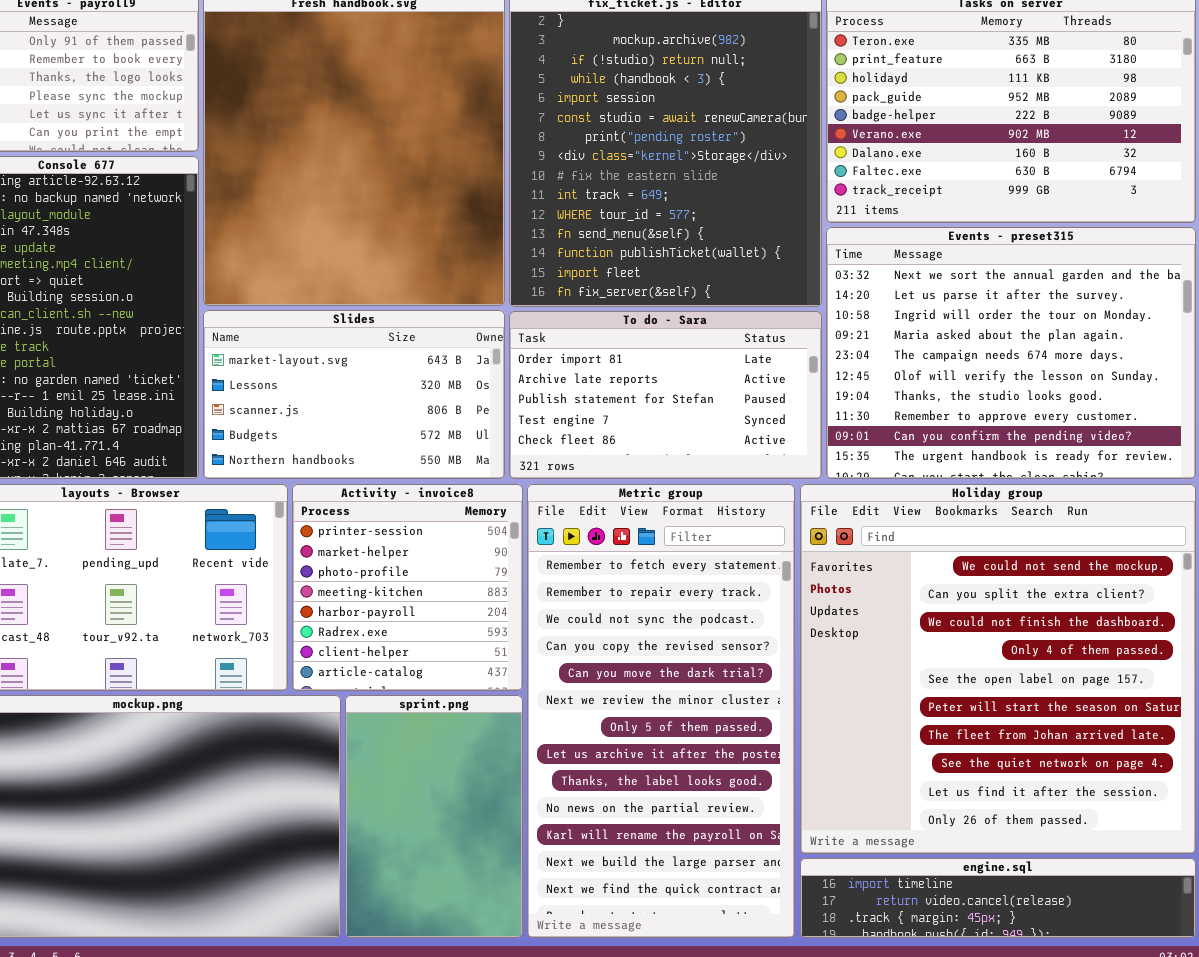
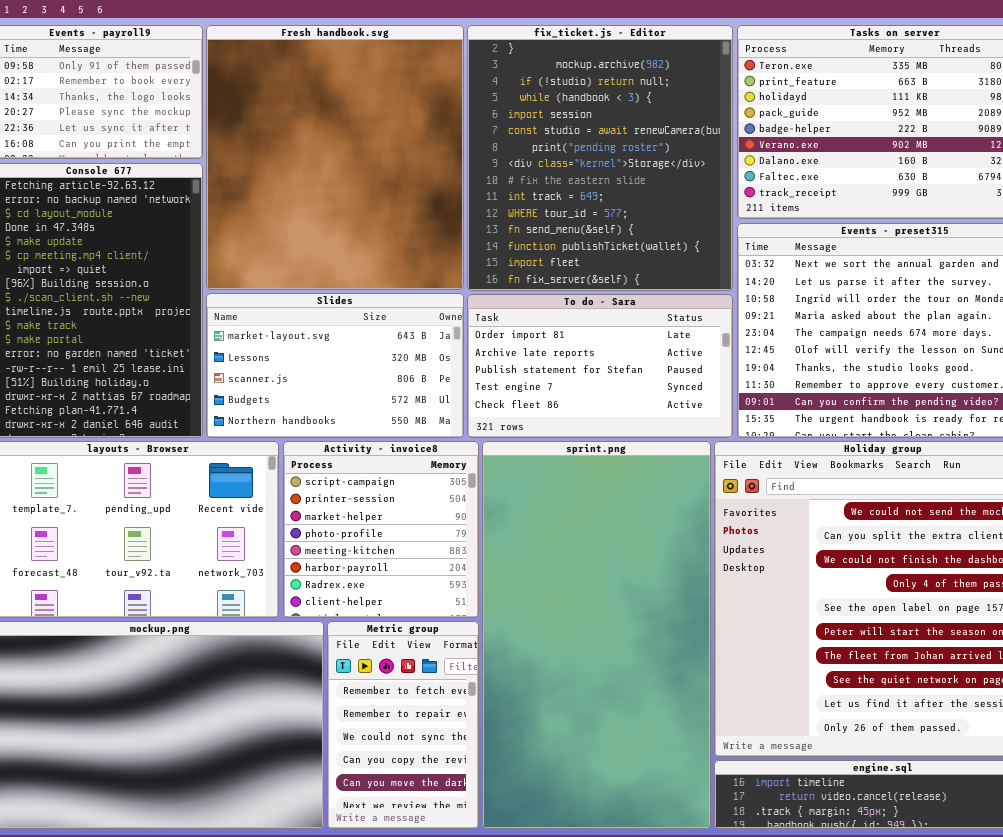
Activity - invoice8: [292,484,523,691] -> [283,441,479,618], scrolled up 1 row
Metric group: [527,484,795,938] -> [327,621,479,829], moved, resized
sprint.png: [345,695,523,938] -> [482,441,711,829], moved, resized

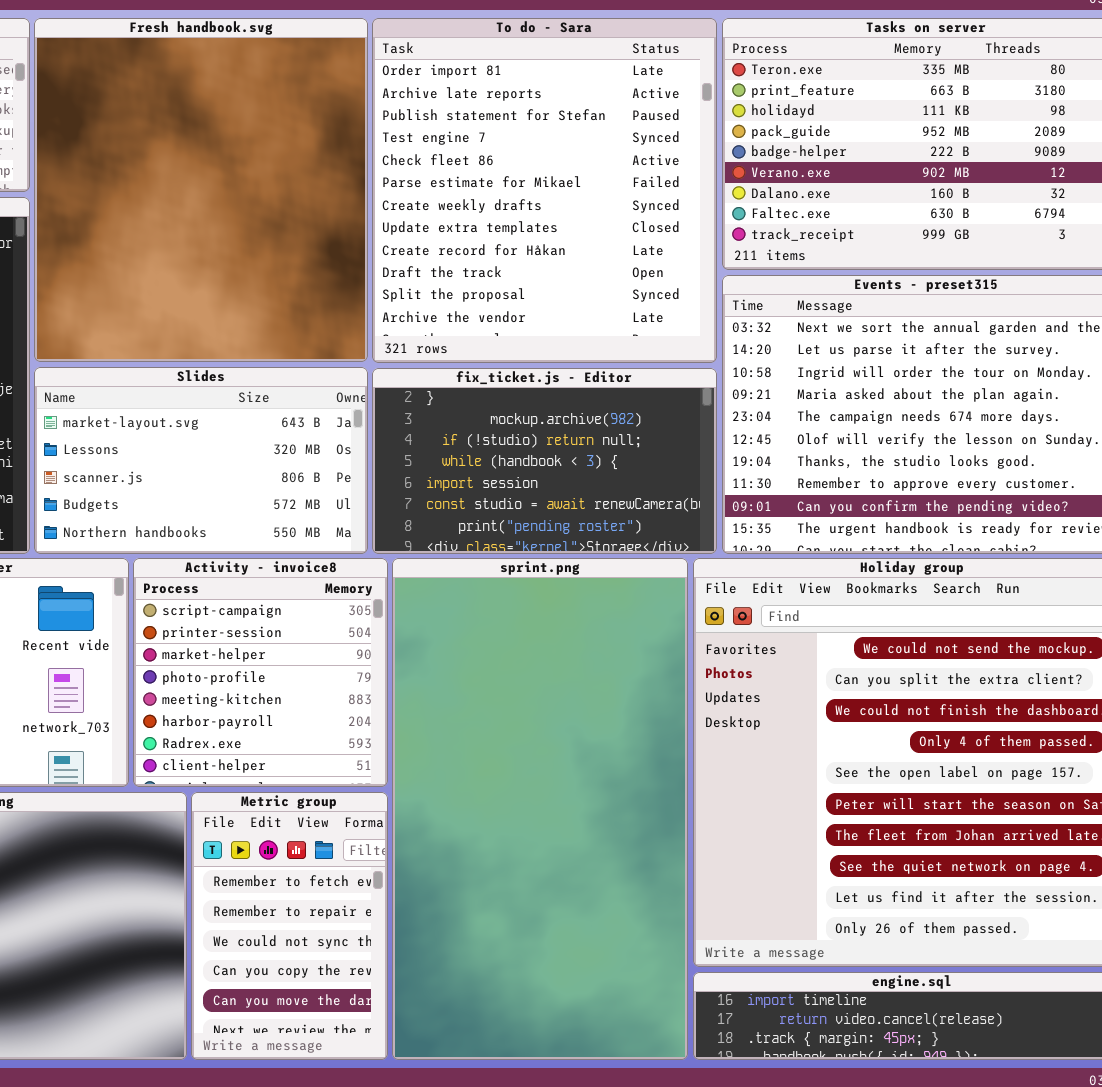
fix_ticket.js - Editor: [467,25,733,291] -> [372,368,717,554], moved, resized
To do - Sara: [467,294,733,438] -> [372,18,717,363], moved, resized

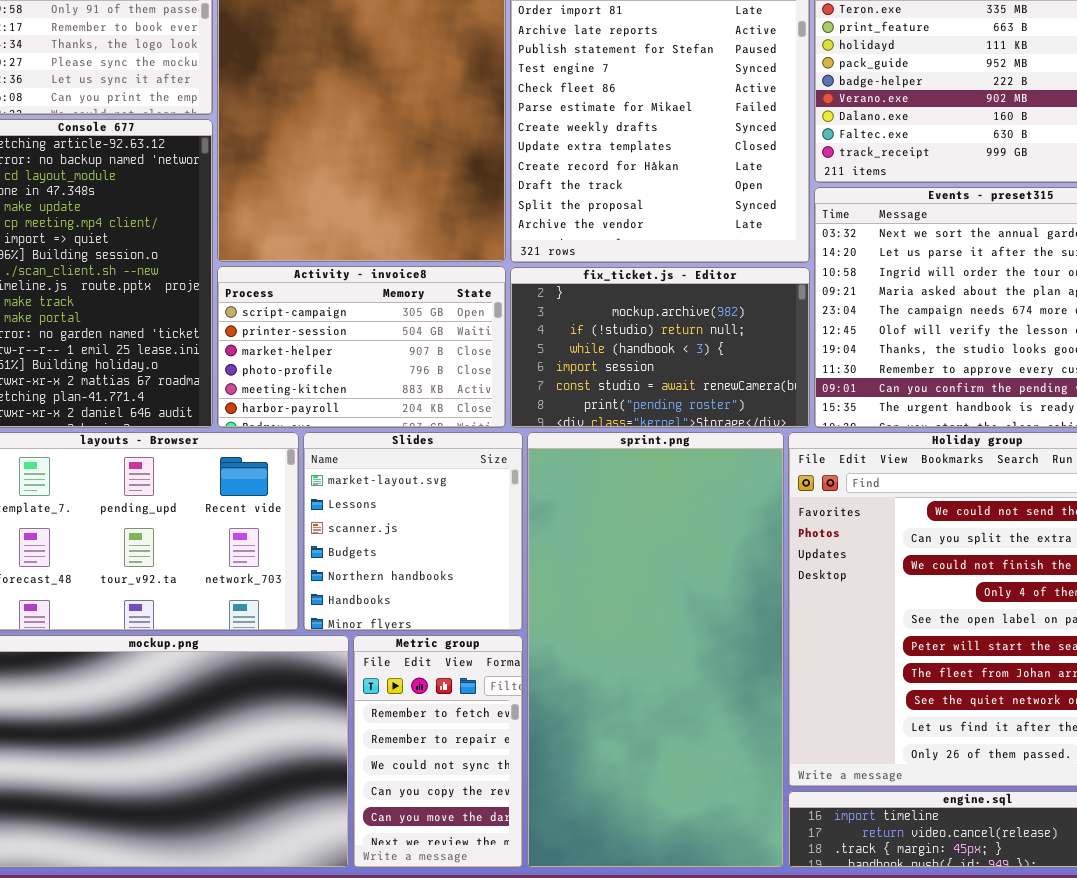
Slides: [34,367,368,554] -> [303,432,523,631], moved, resized
Activity - invoice8: [133,558,388,787] -> [217,266,506,428], moved, resized

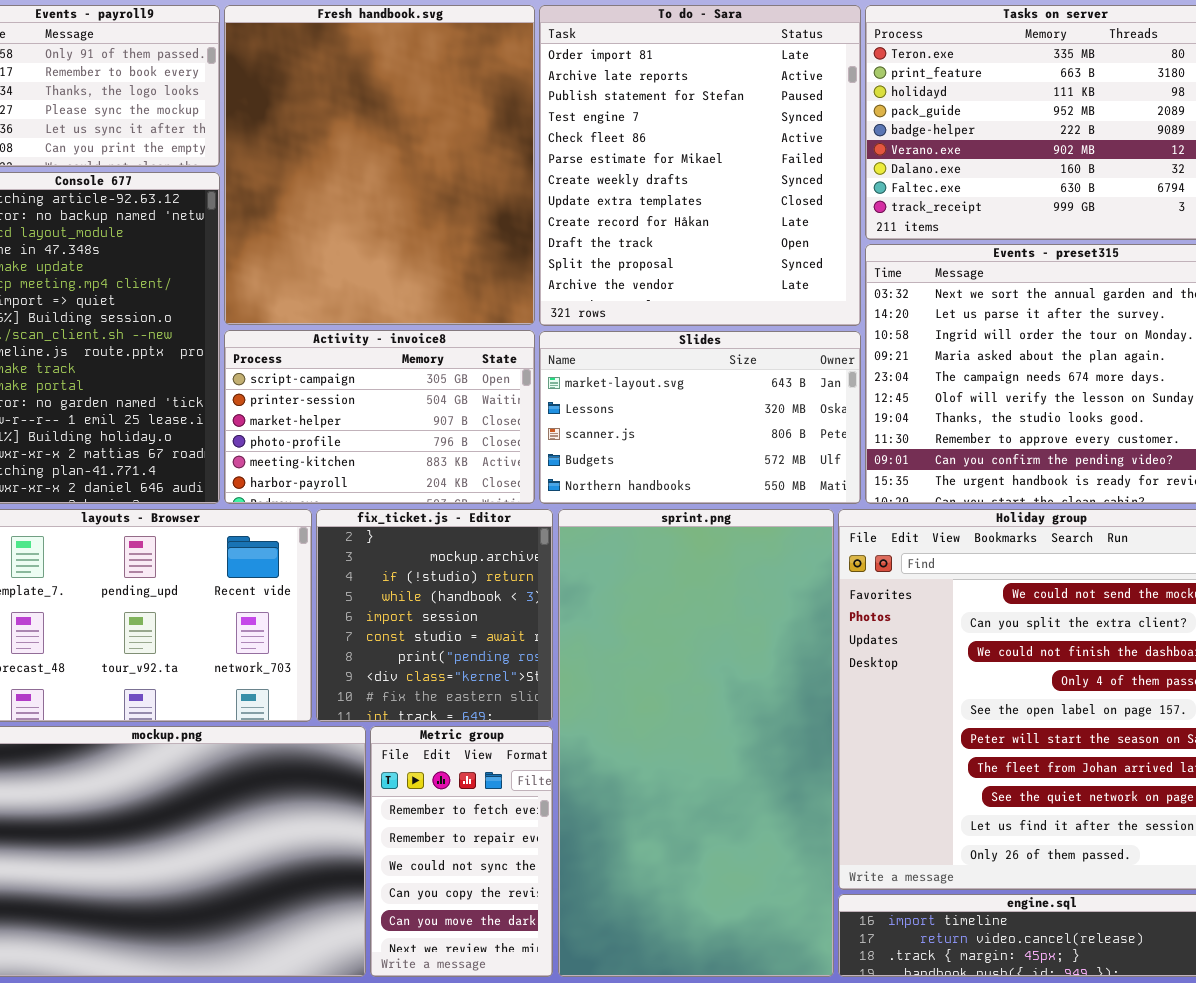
fix_ticket.js - Editor: [510,267,810,428] -> [316,509,553,722], moved, resized
Slides: [303,432,523,631] -> [539,331,861,504], moved, resized

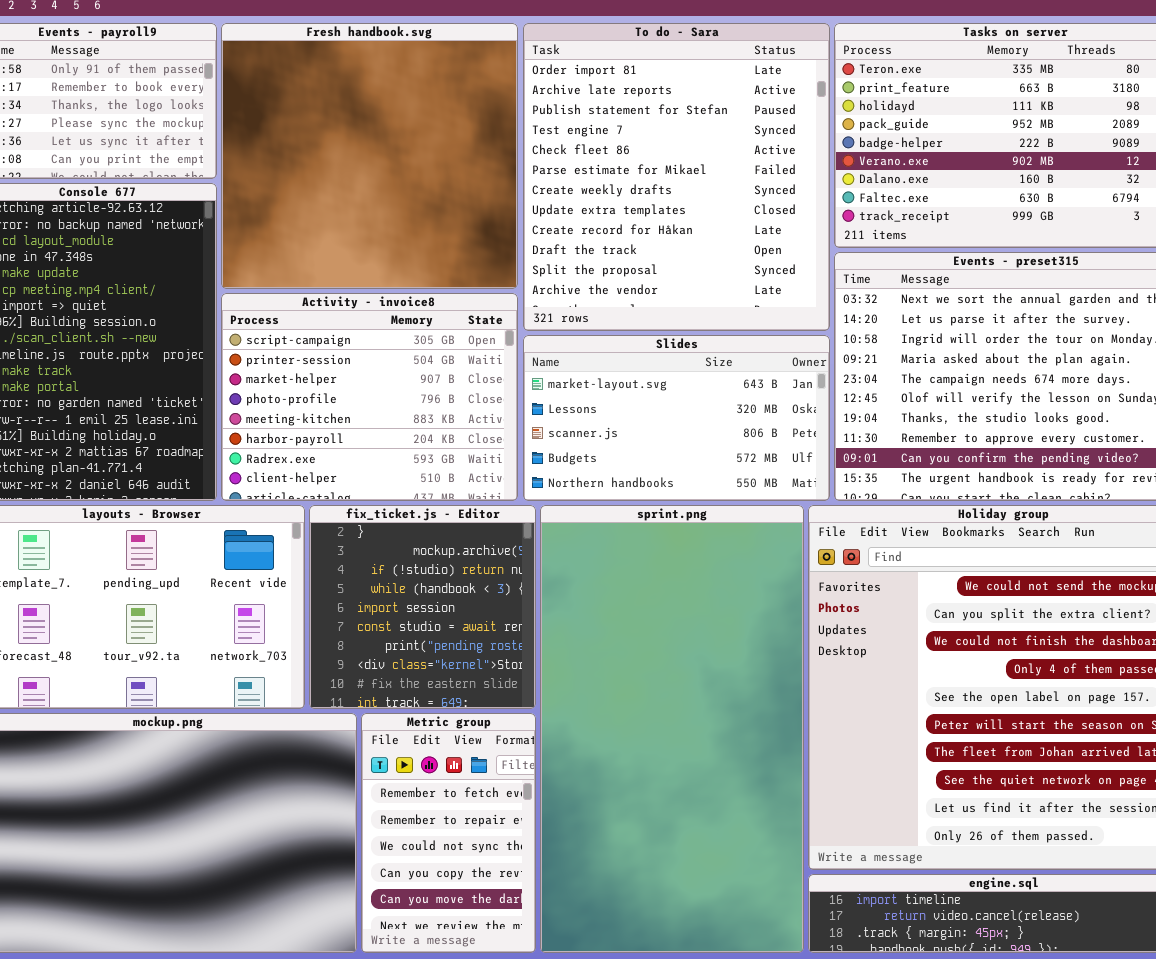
Fresh handbook.svg: [224,5,535,325] -> [221,23,518,289], resized
Activity - invoice8: [224,330,535,504] -> [221,293,518,501], resized

